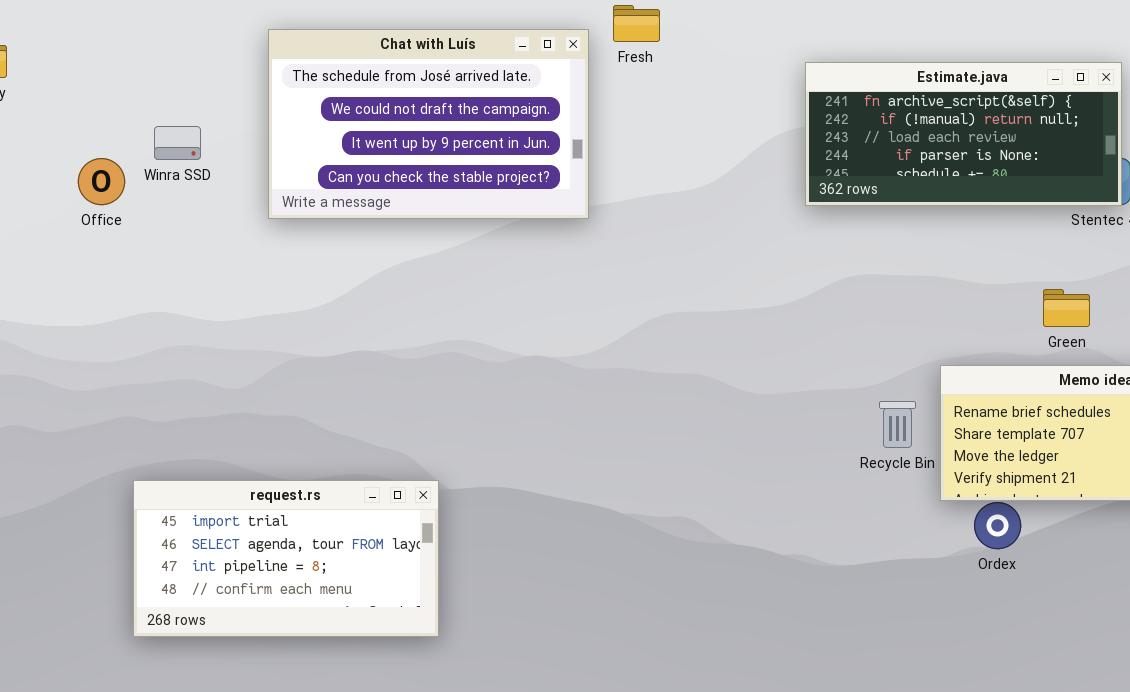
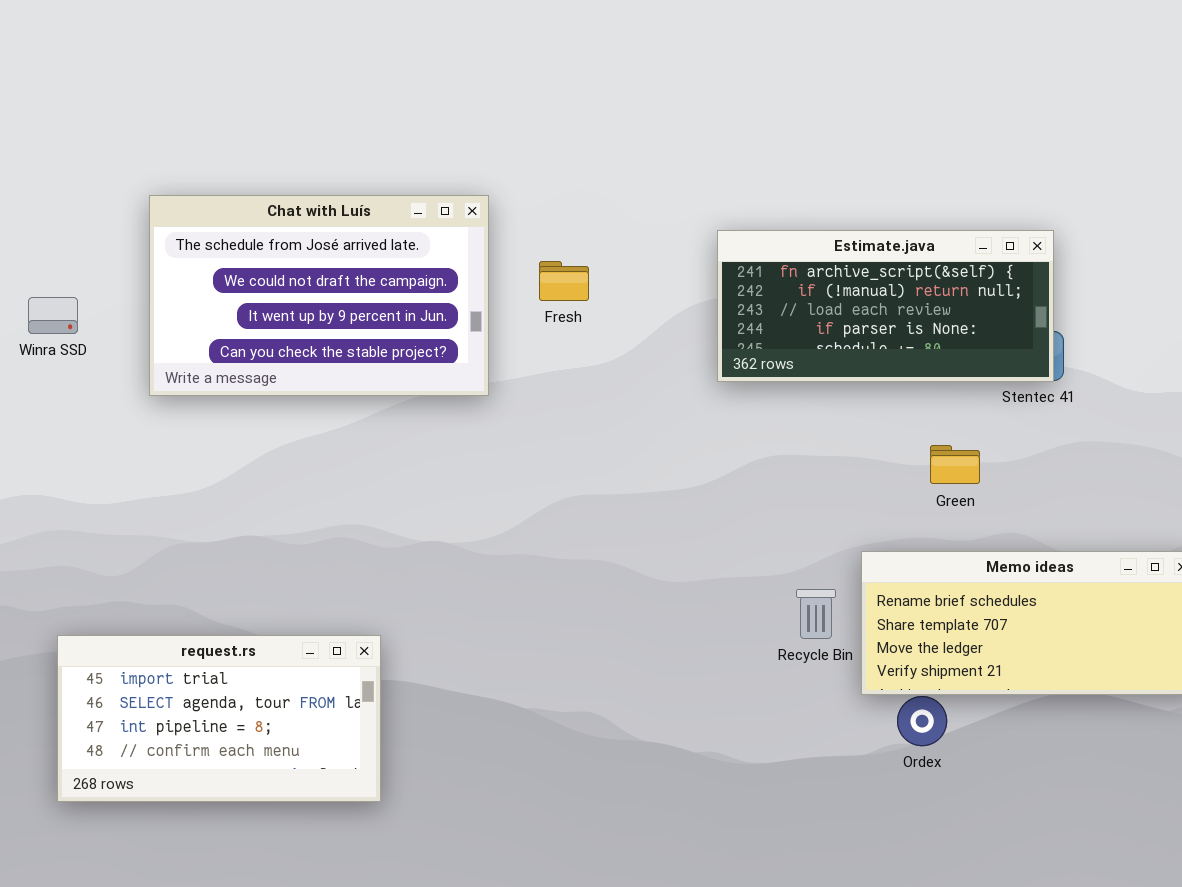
Fresh: [613,5,660,42] -> [539,261,589,301], moved
Green: [1043,289,1090,327] -> [930,445,980,484], moved
request.rs: [133,480,439,637] -> [57,635,381,802], moved

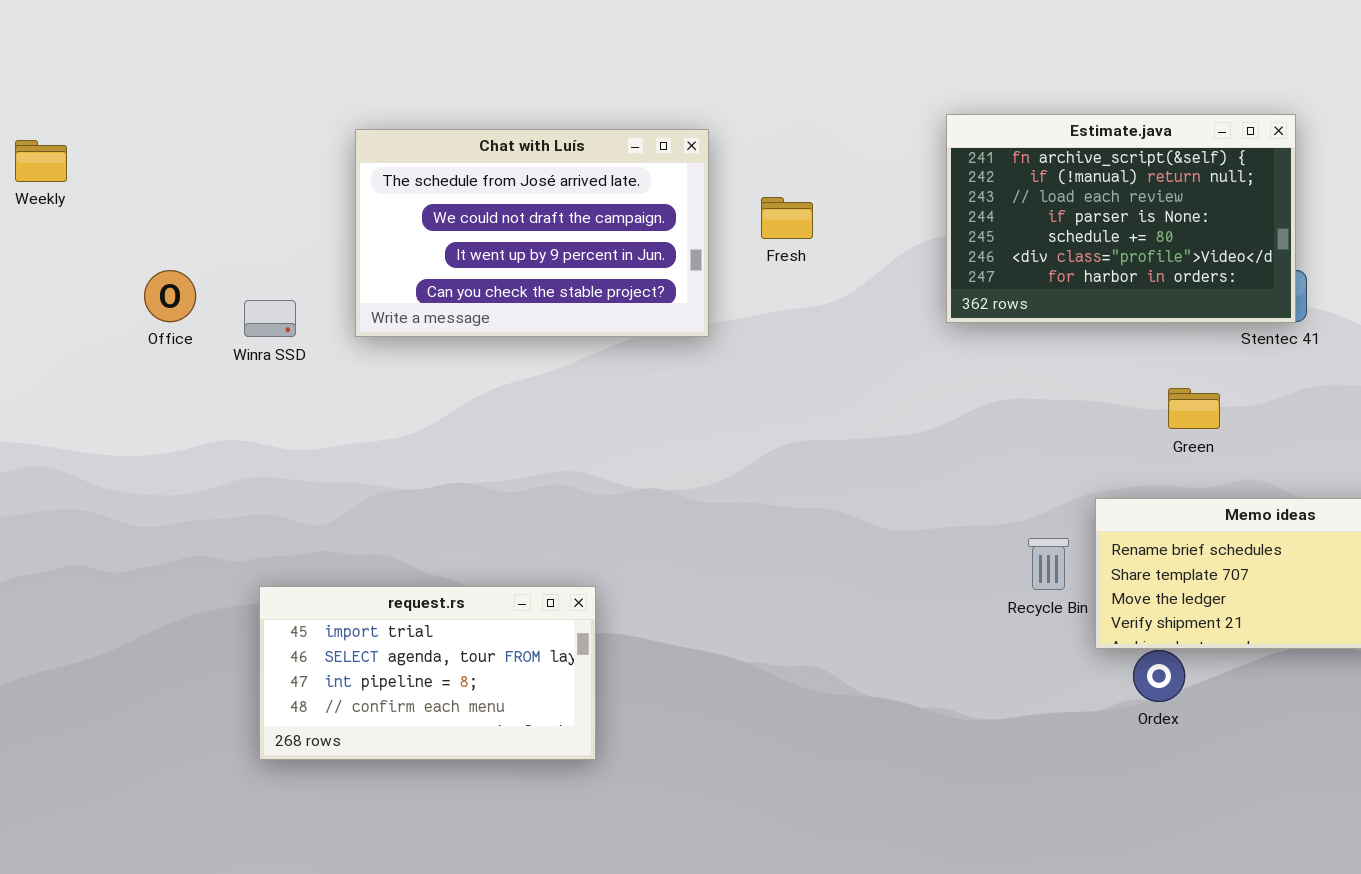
Estimate.java: [717,230,1054,382] -> [946,114,1296,323], resized
Winra SSD: [28,297,78,334] -> [244,300,296,337], moved

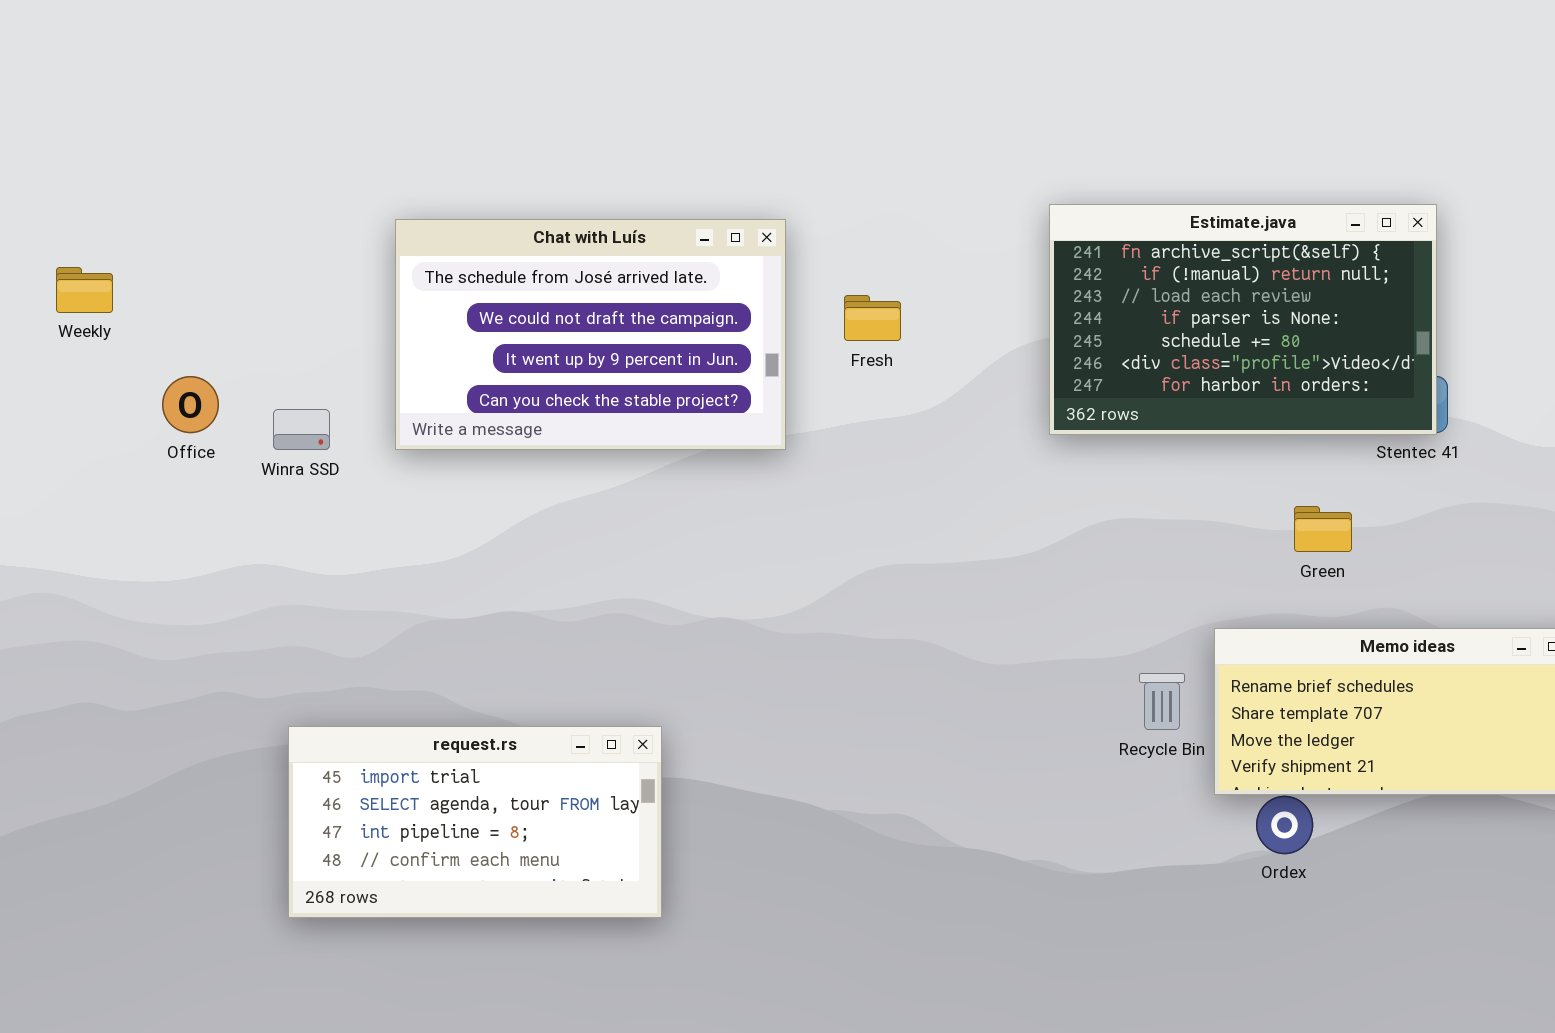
Weekly: [15,140,67,182] -> [56,267,113,313], moved

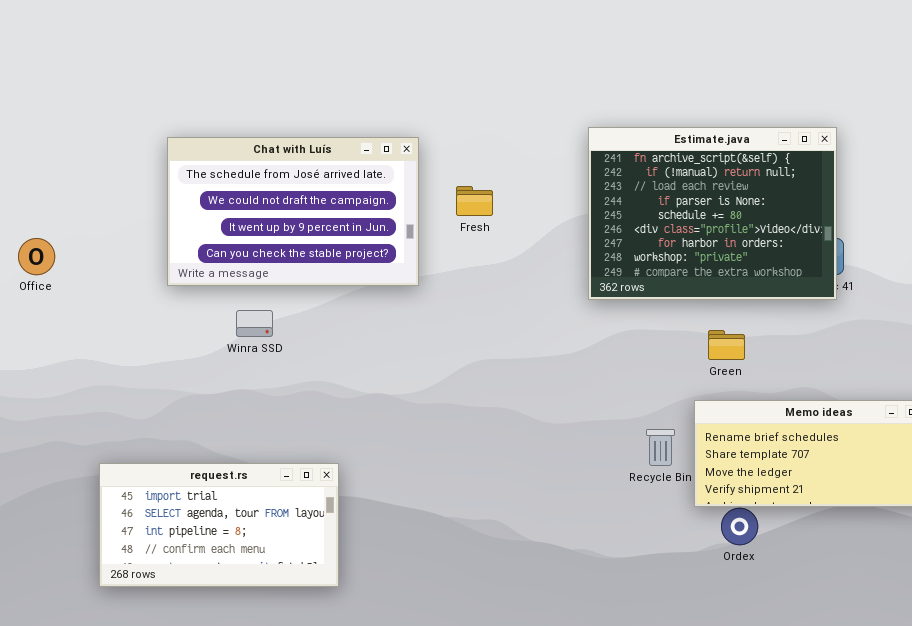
Estimate.java: [1049,204,1437,435] -> [588,127,837,300], resized
Winra SSD: [273,409,330,450] -> [236,310,273,337], moved
Green: [1294,506,1352,552] -> [708,330,745,360], moved

